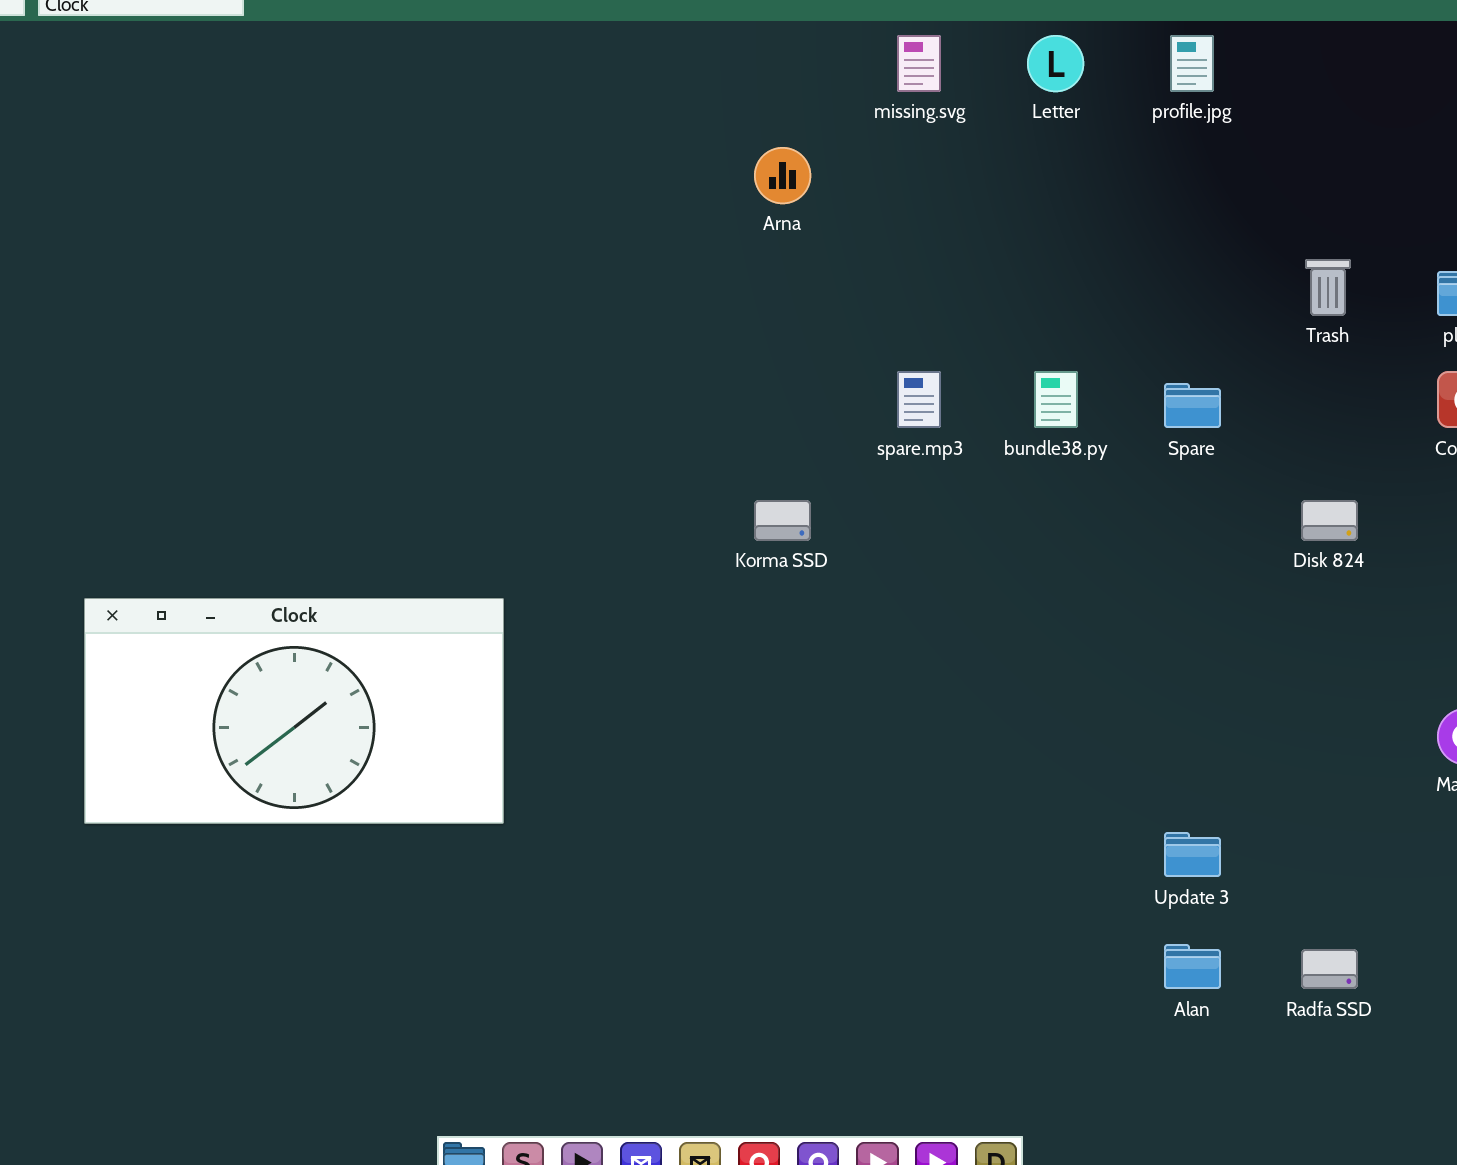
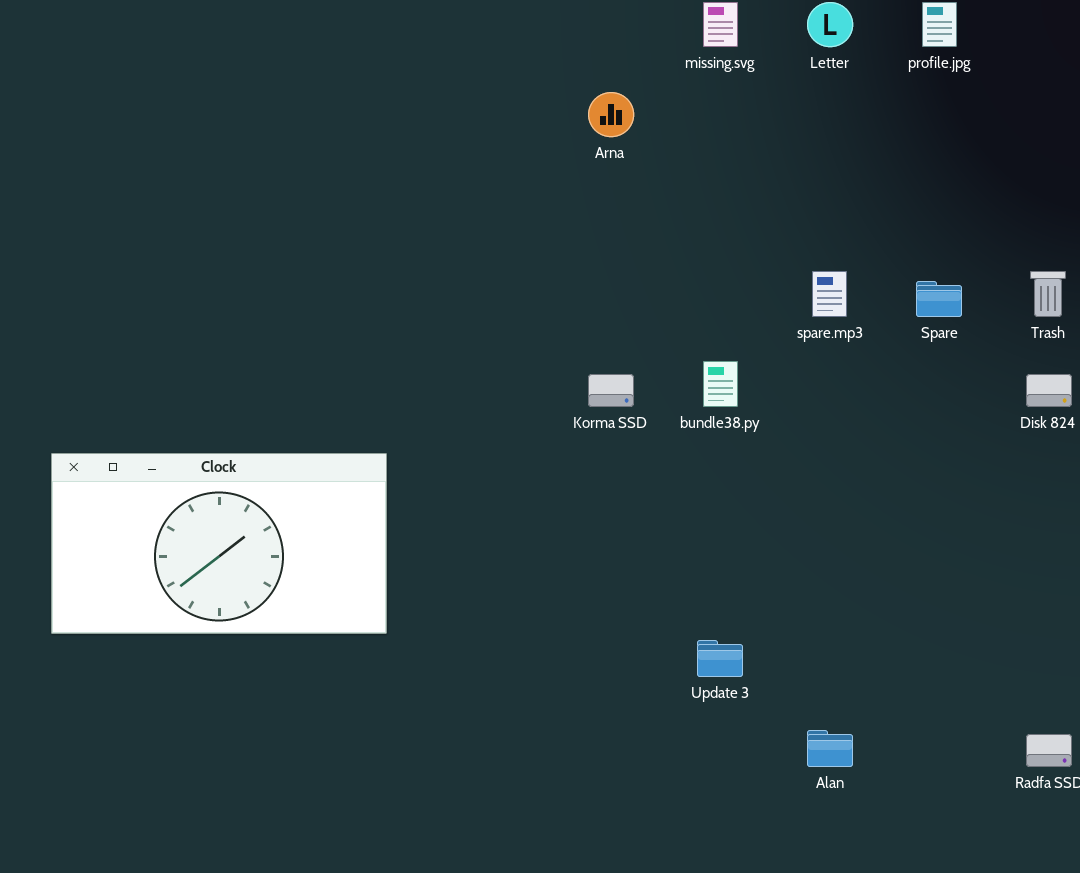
Trash: [1305,259,1351,316] -> [1030,271,1066,317], moved
spare.mp3: [897,371,941,428] -> [812,271,847,317], moved
bundle38.py: [1034,371,1078,428] -> [703,361,738,407], moved
Update 3: [1164,832,1221,877] -> [697,640,743,677], moved
Alan: [1164,944,1221,989] -> [807,730,853,767], moved

